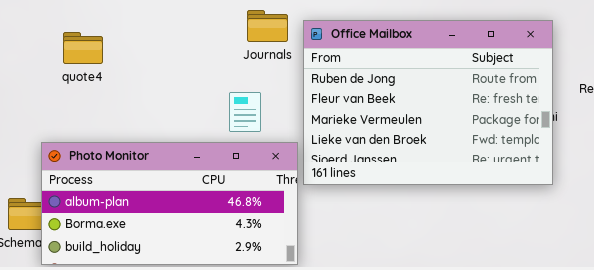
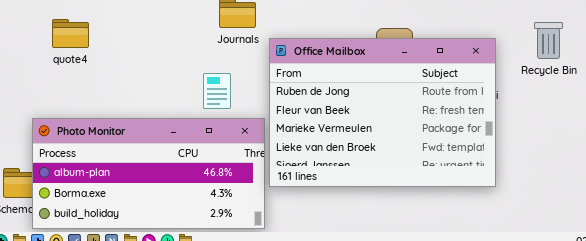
Office Mailbox: [303,20,553,185] -> [269,38,496,187], moved

